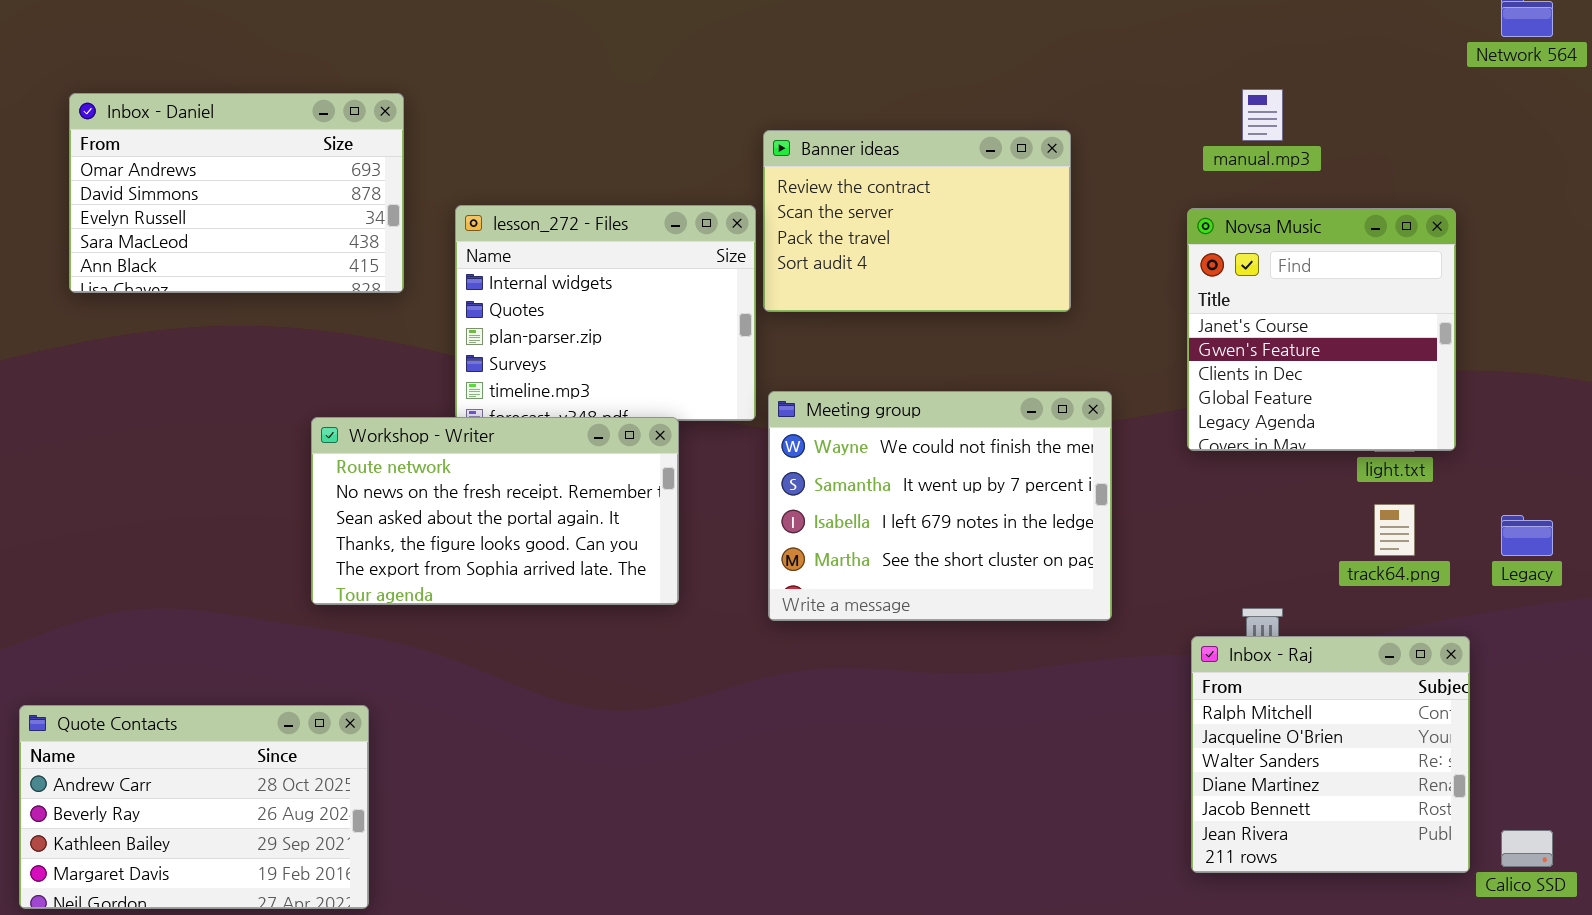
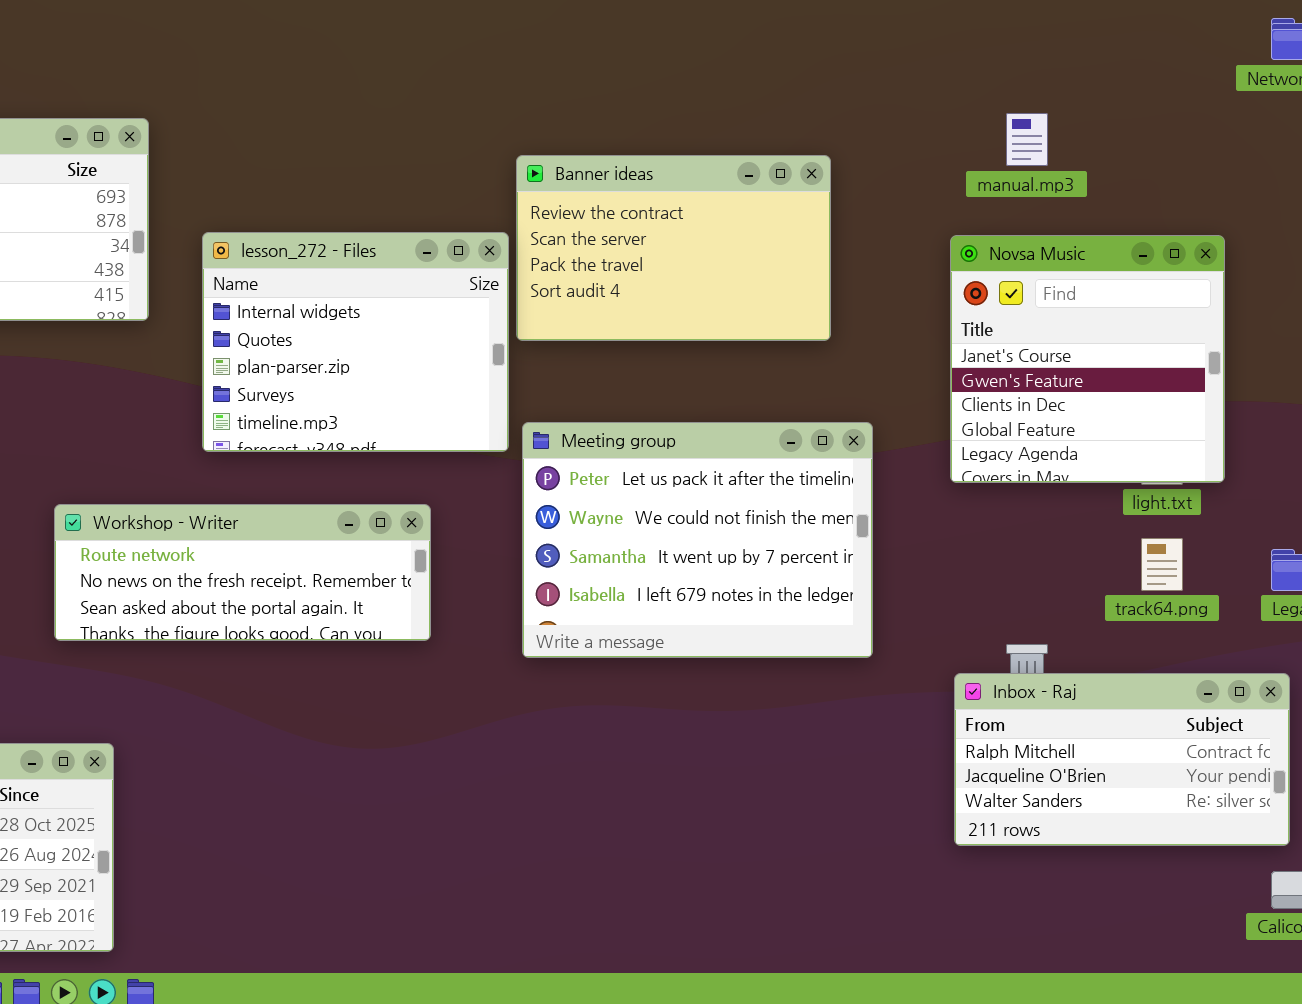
Meeting group: [768,391,1112,621] -> [522,422,873,658], scrolled up 1 row
Workshop - Writer: [311,417,679,605] -> [54,504,431,641], resized
Inbox - Raj: [1191,636,1470,873] -> [954,673,1290,846], resized

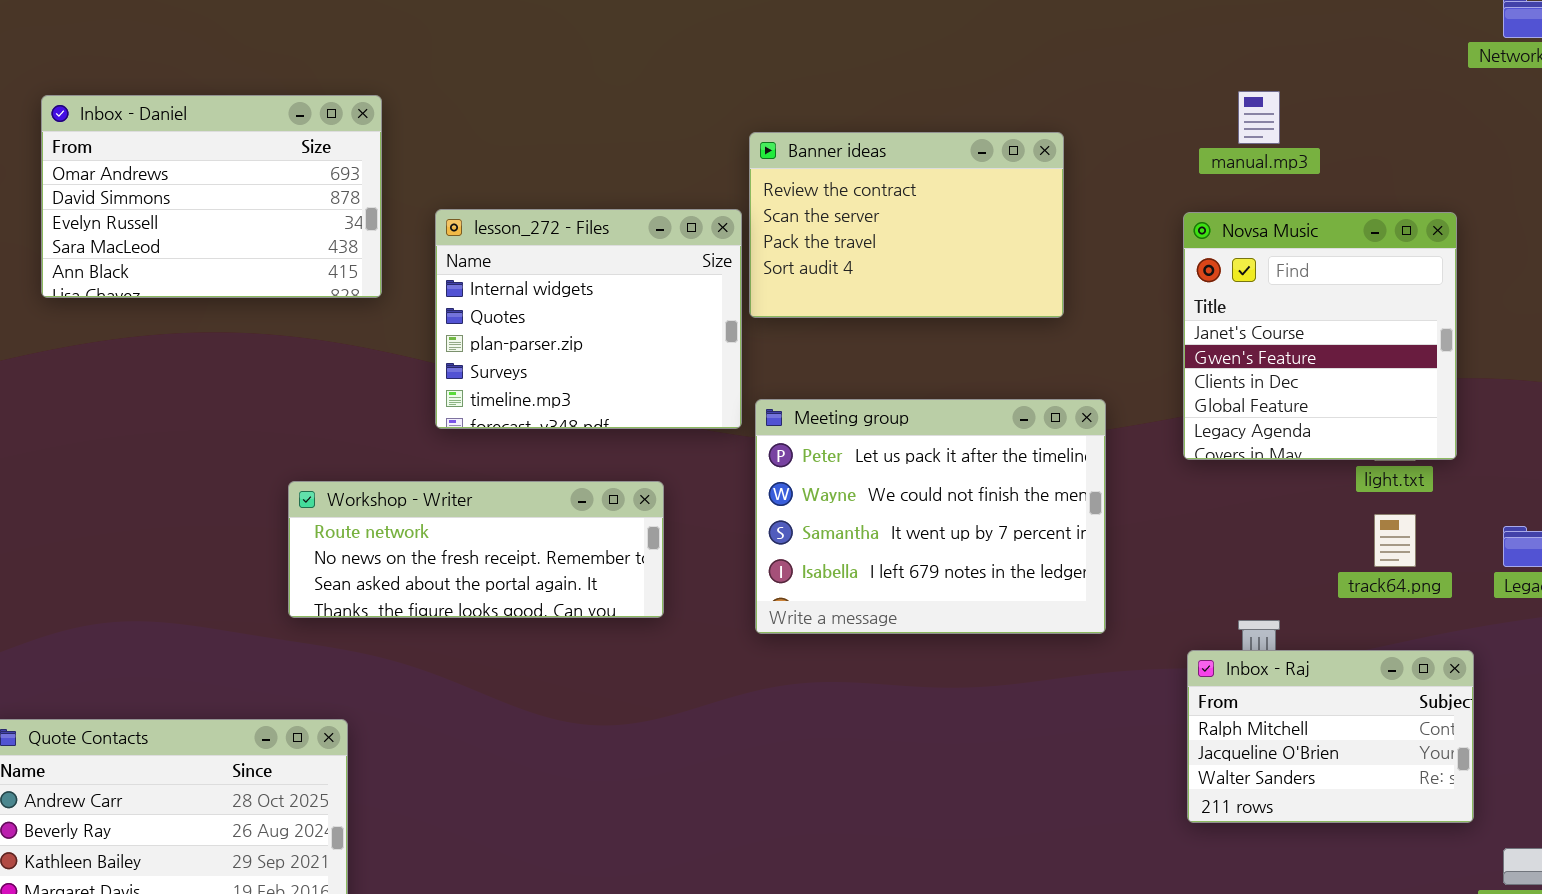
Inbox - Raj: [954,673,1290,846] -> [1187,650,1474,823], resized

